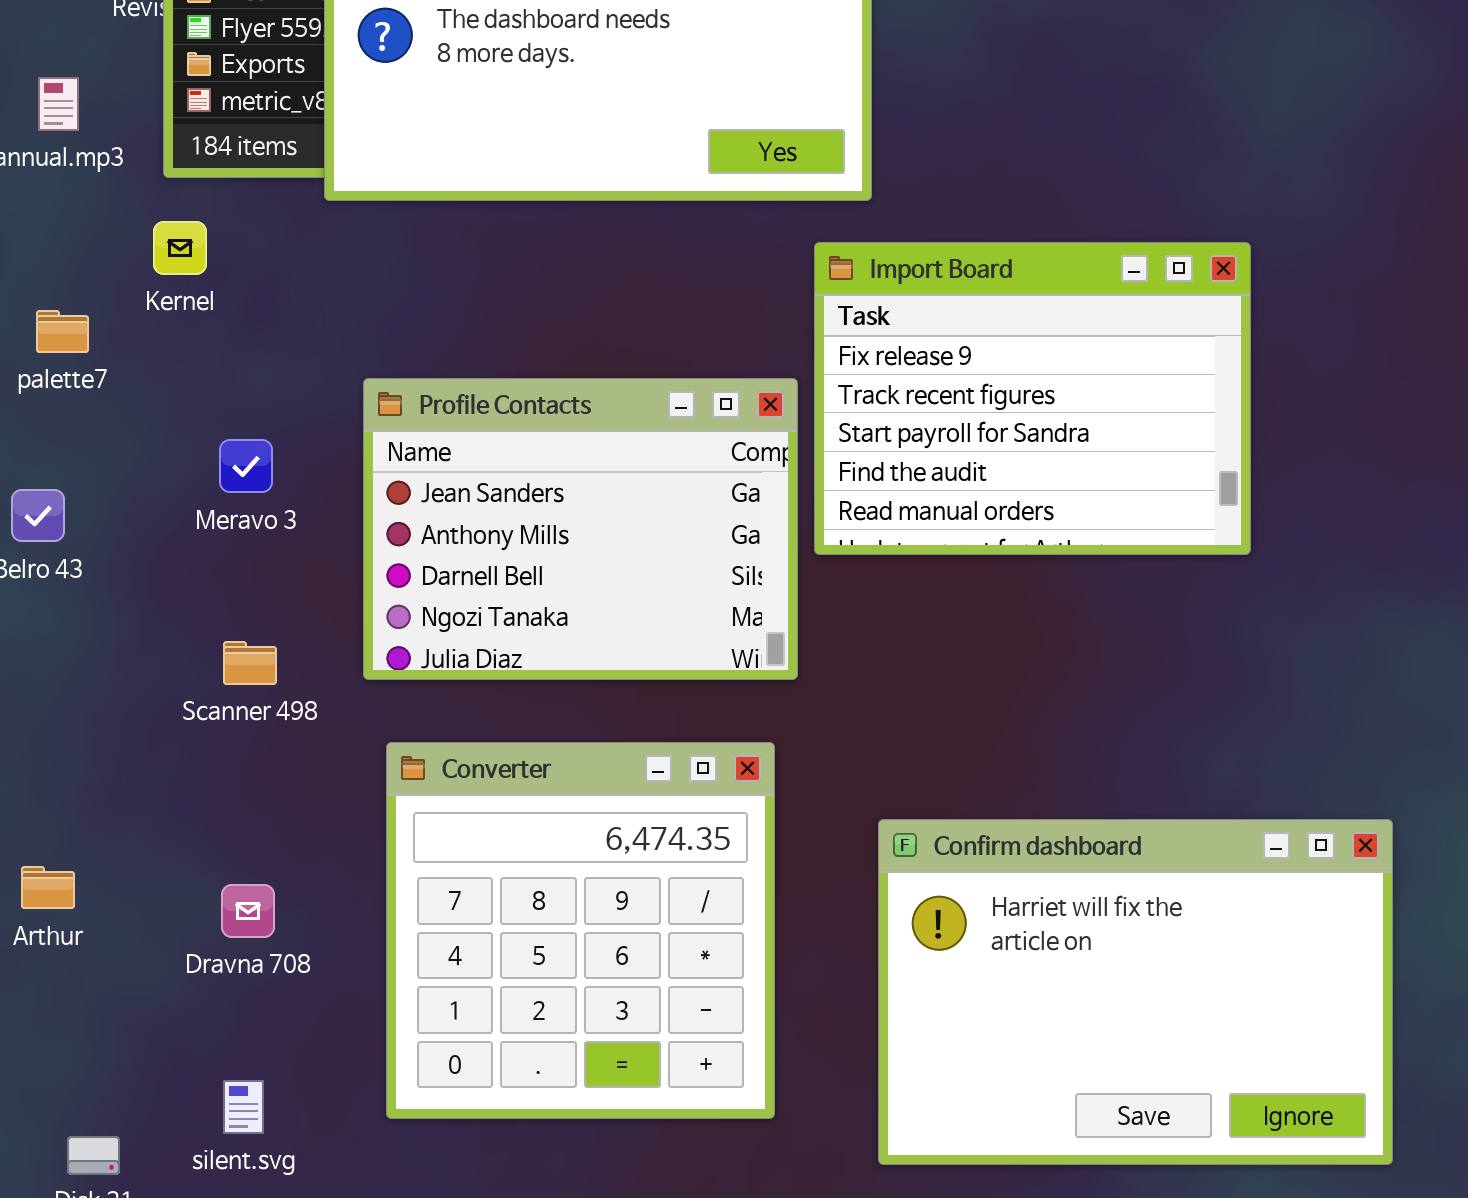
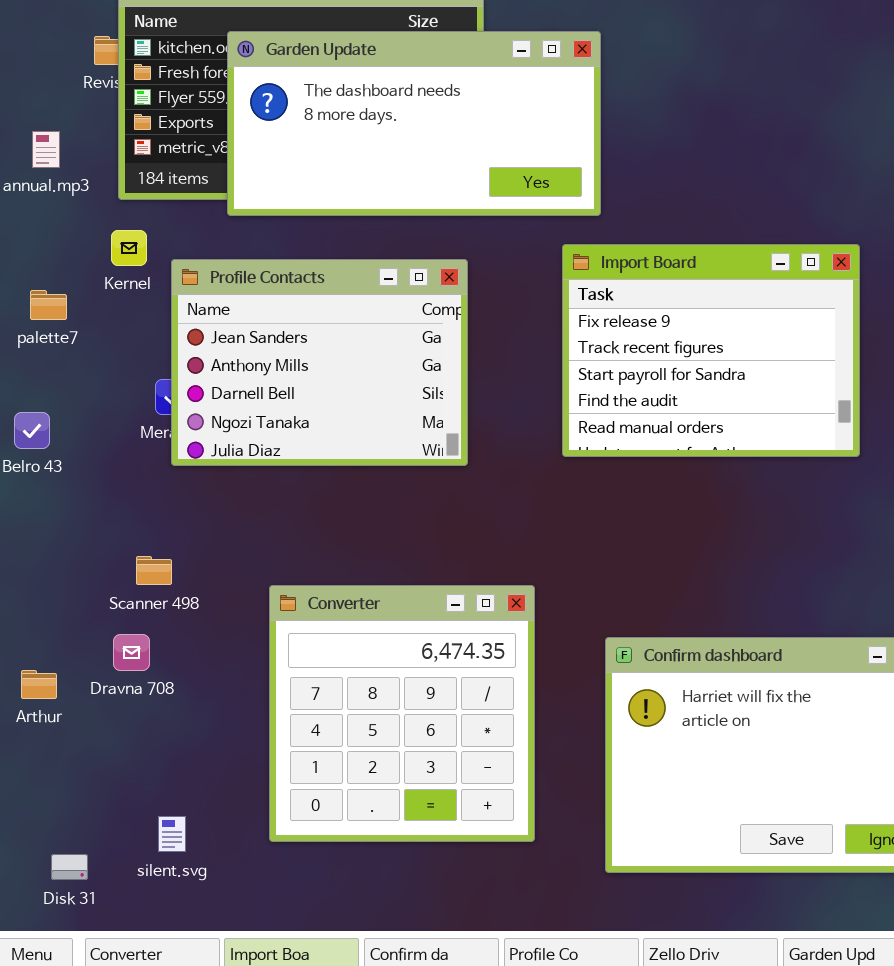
Profile Contacts: [363,378,798,680] -> [171,259,468,466], moved
Scanner 498: [223,641,277,685] -> [136,556,172,585], moved
Dravna 708: [221,884,275,938] -> [113,634,150,671], moved

